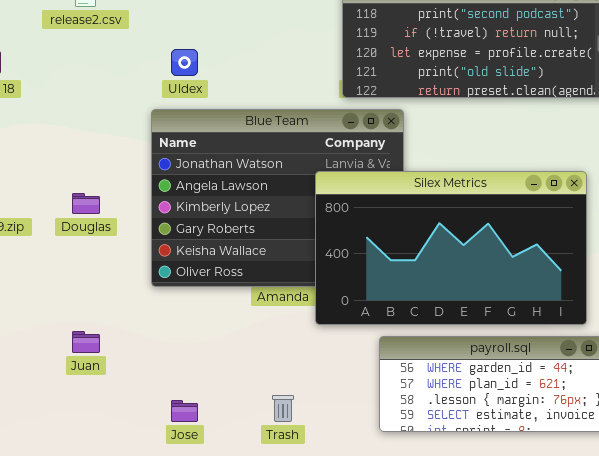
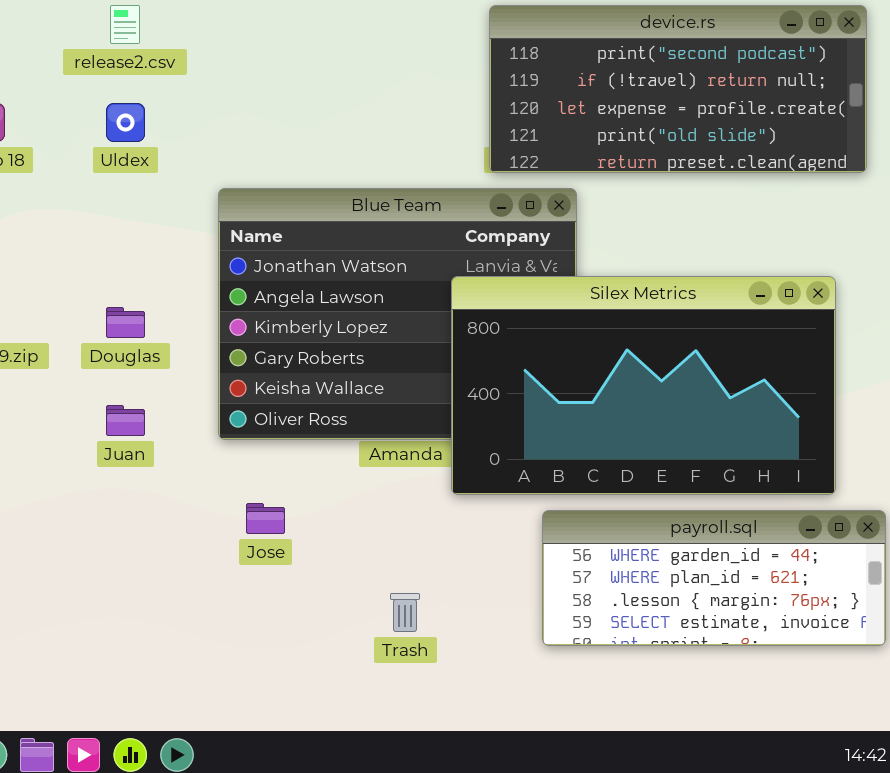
Uldex: [171,49,198,76] -> [106,103,145,142], moved
Juan: [72,331,100,353] -> [106,405,145,436], moved
Jose: [171,400,198,422] -> [246,503,285,534], moved

